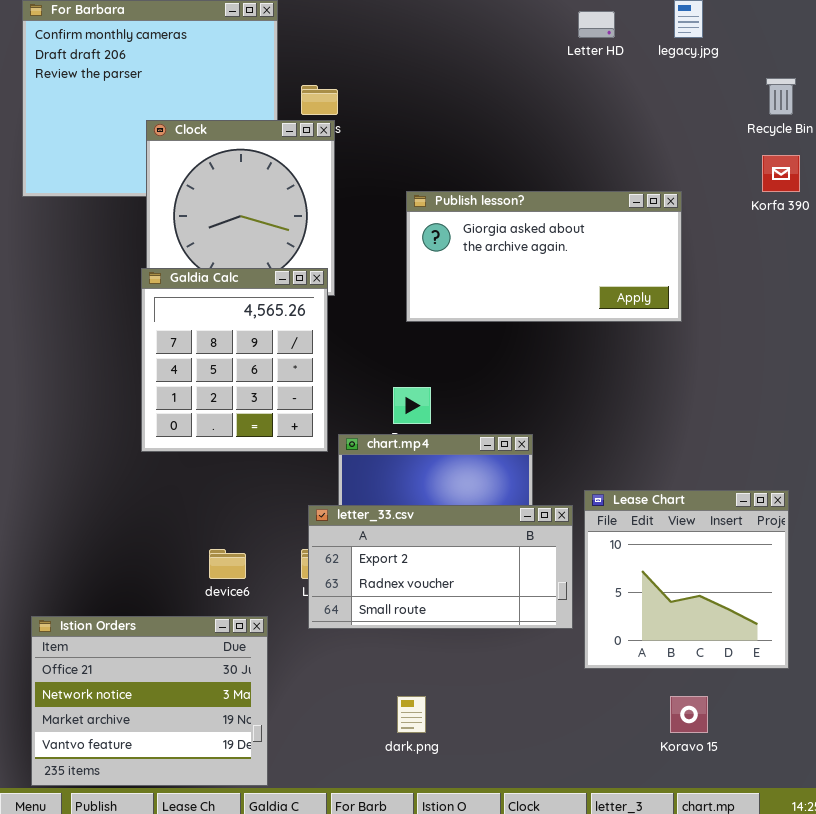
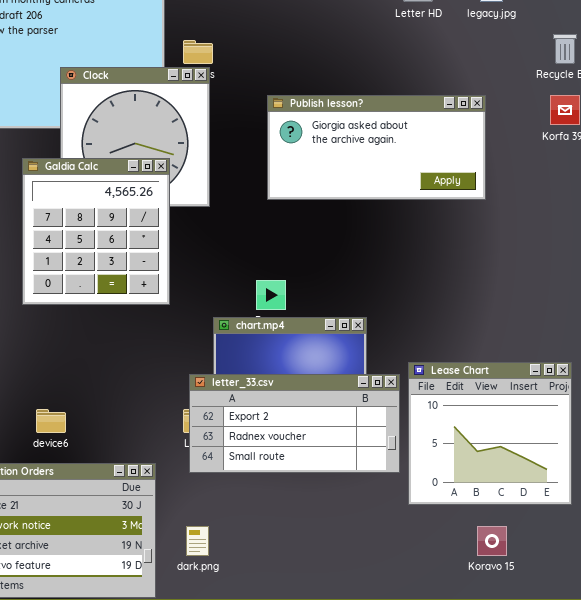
Publish lesson?: [406,191,682,322] -> [267,95,486,200], moved
Galdia Calc: [141,268,328,452] -> [22,158,170,305], moved
device6: [209,549,246,579] -> [36,409,66,433], moved
dark.png: [397,696,426,733] -> [186,526,209,556], moved

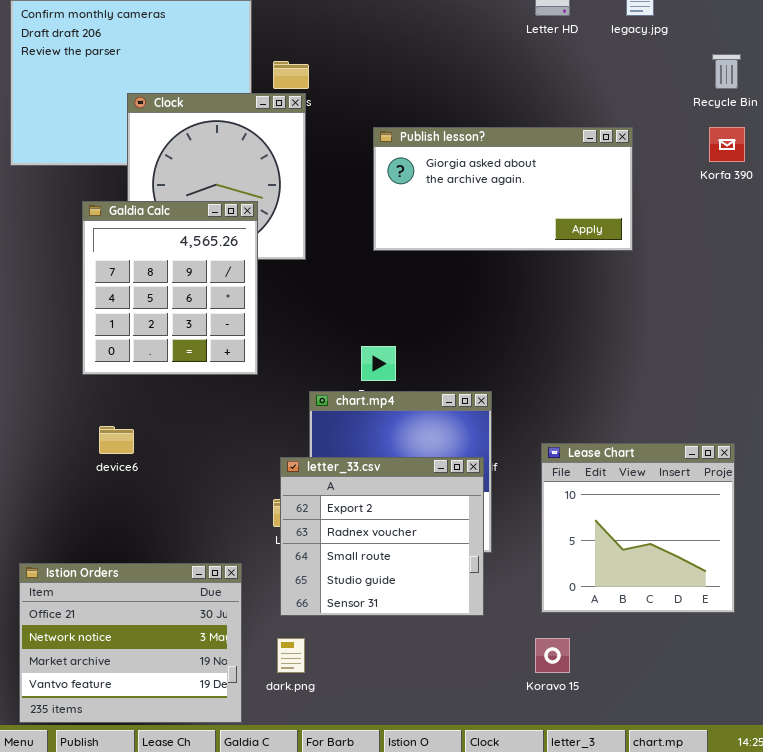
letter_33.csv: [189,374,400,473] -> [280,457,484,616], resized
device6: [36,409,66,433] -> [99,426,134,454], moved
Koravo 15: [477,526,507,556] -> [535,638,570,673], moved

